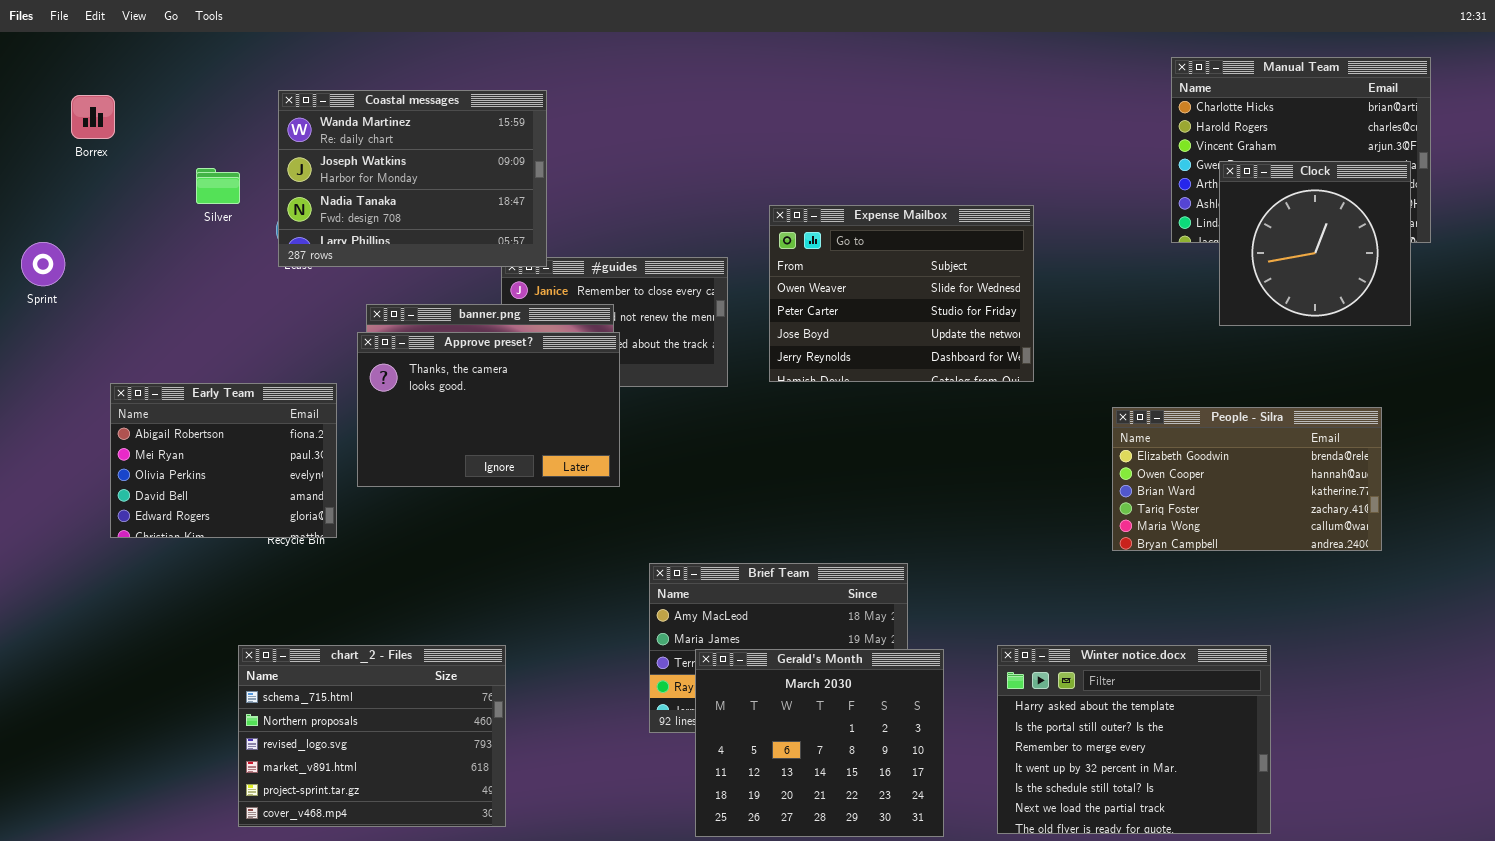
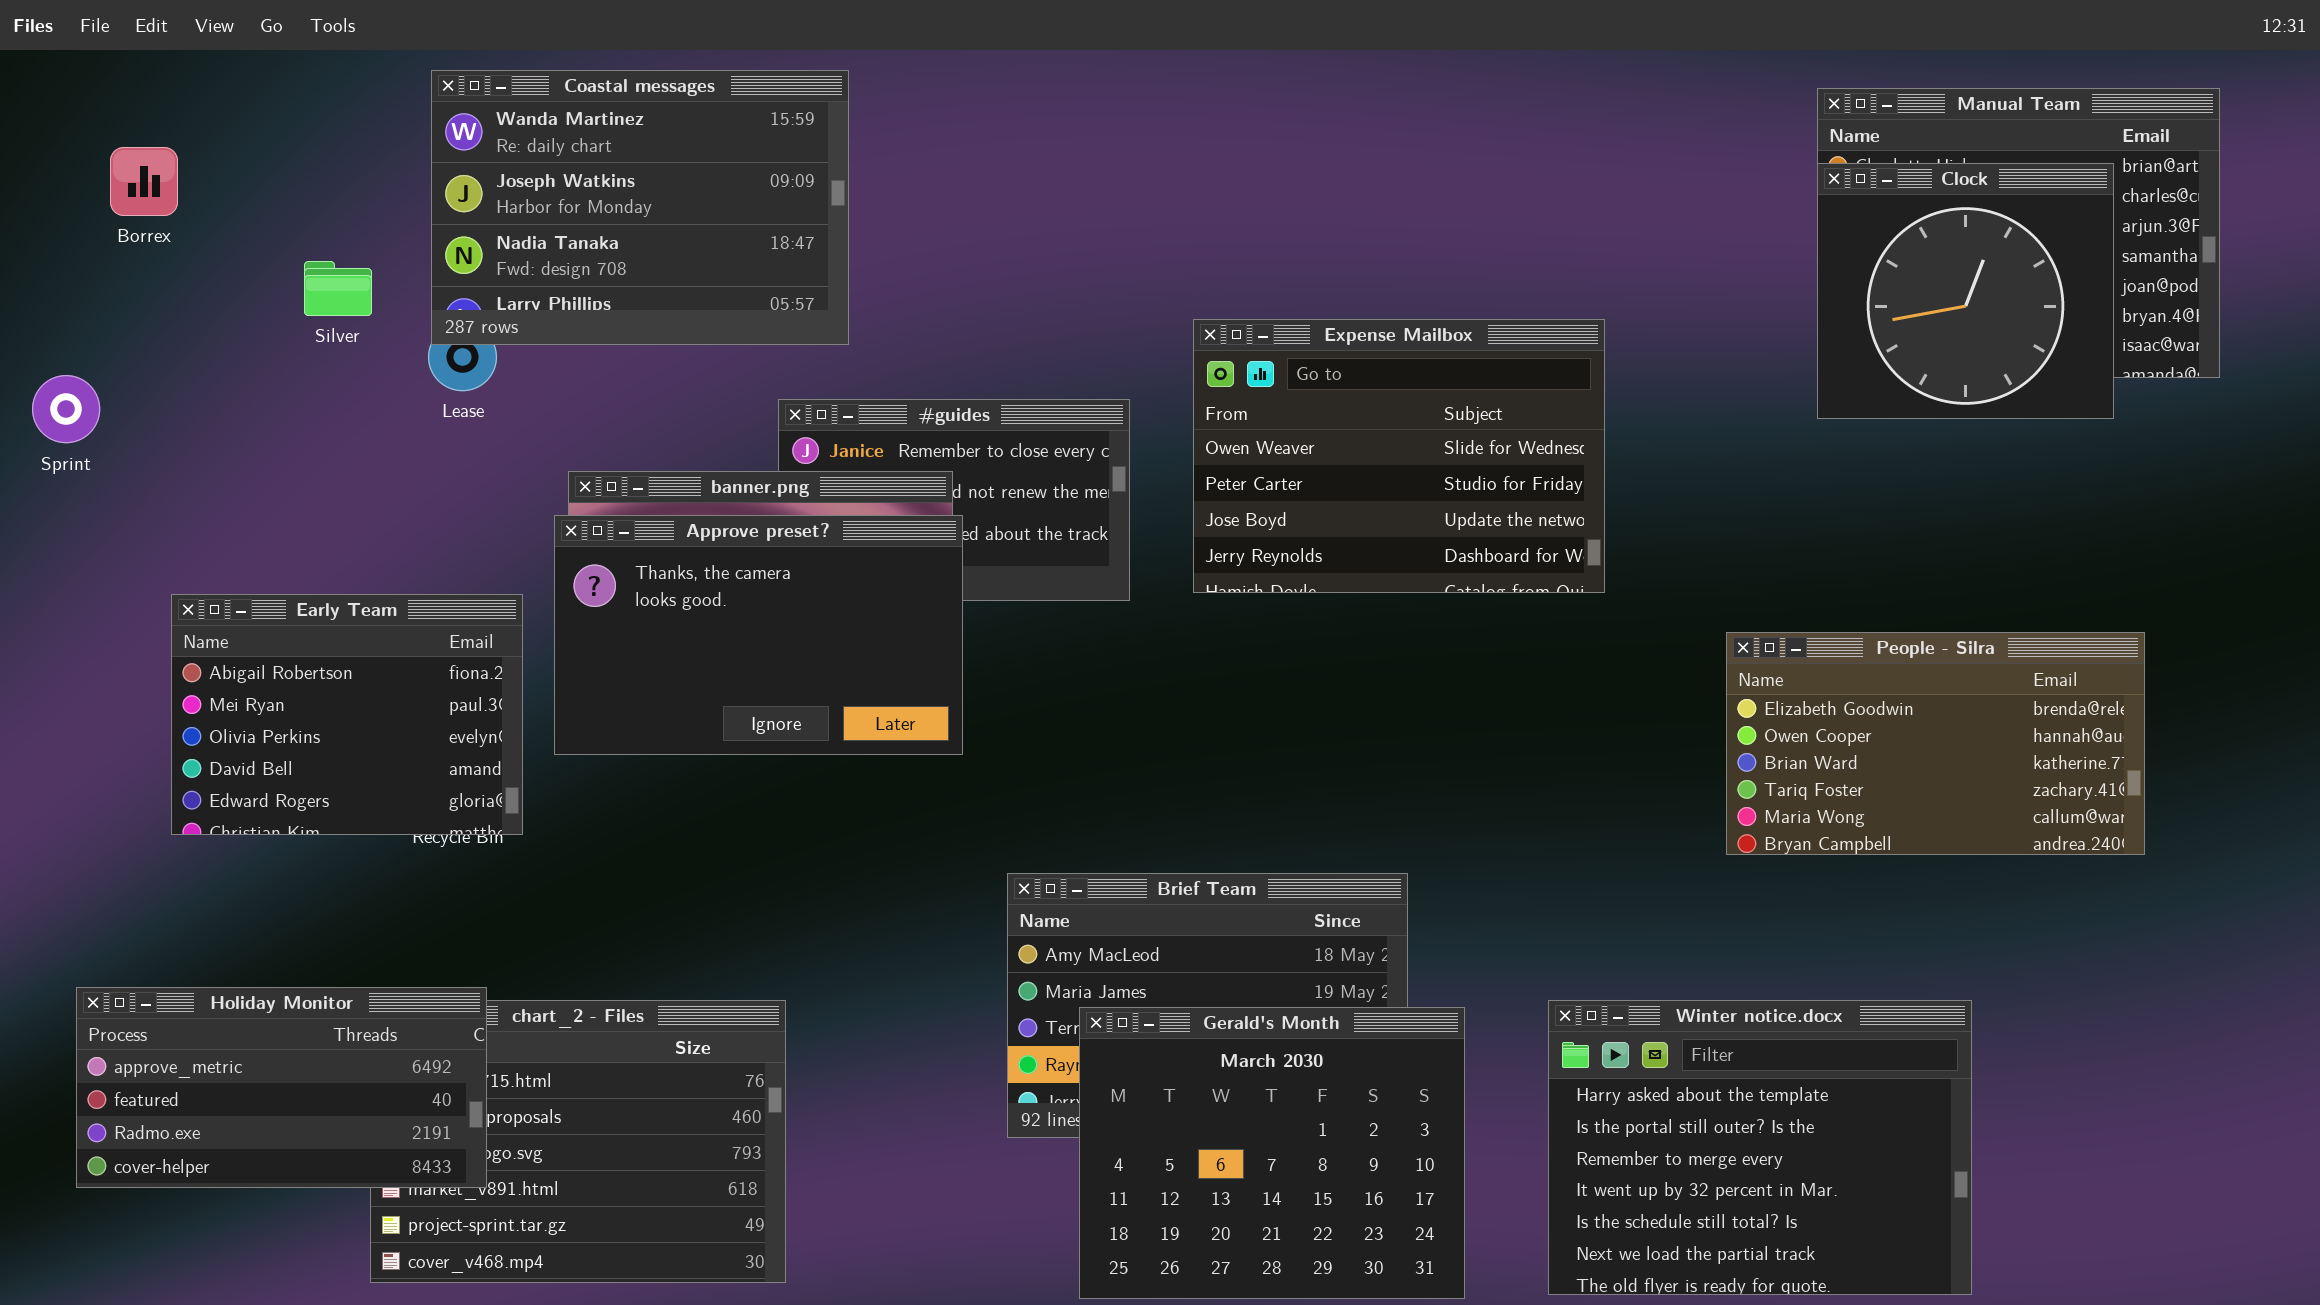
Coastal messages: [278,90,547,267] -> [431,70,849,345], moved
Clock: [1219,161,1411,326] -> [1817,163,2114,419], moved
Holiday Monitor: none -> [76,987,487,1188], opened

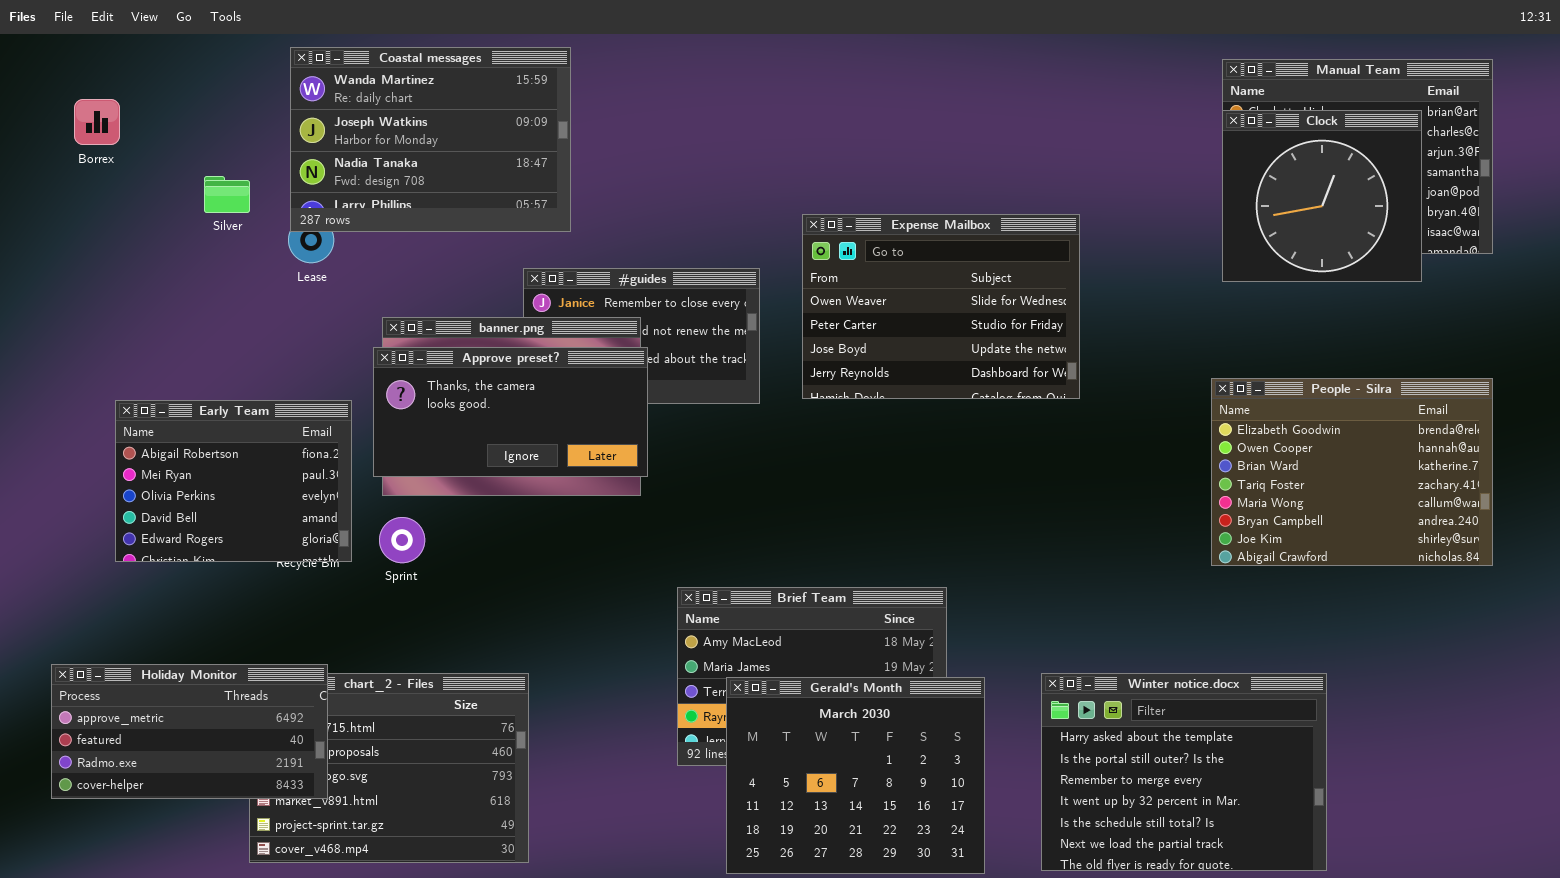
Sprint: [32,375,100,443] -> [379,517,425,563], moved
Approve preset?: [554,515,963,755] -> [373,347,648,477], resized
People - Silra: [1726,632,2145,855] -> [1211,378,1493,566], moved, resized

